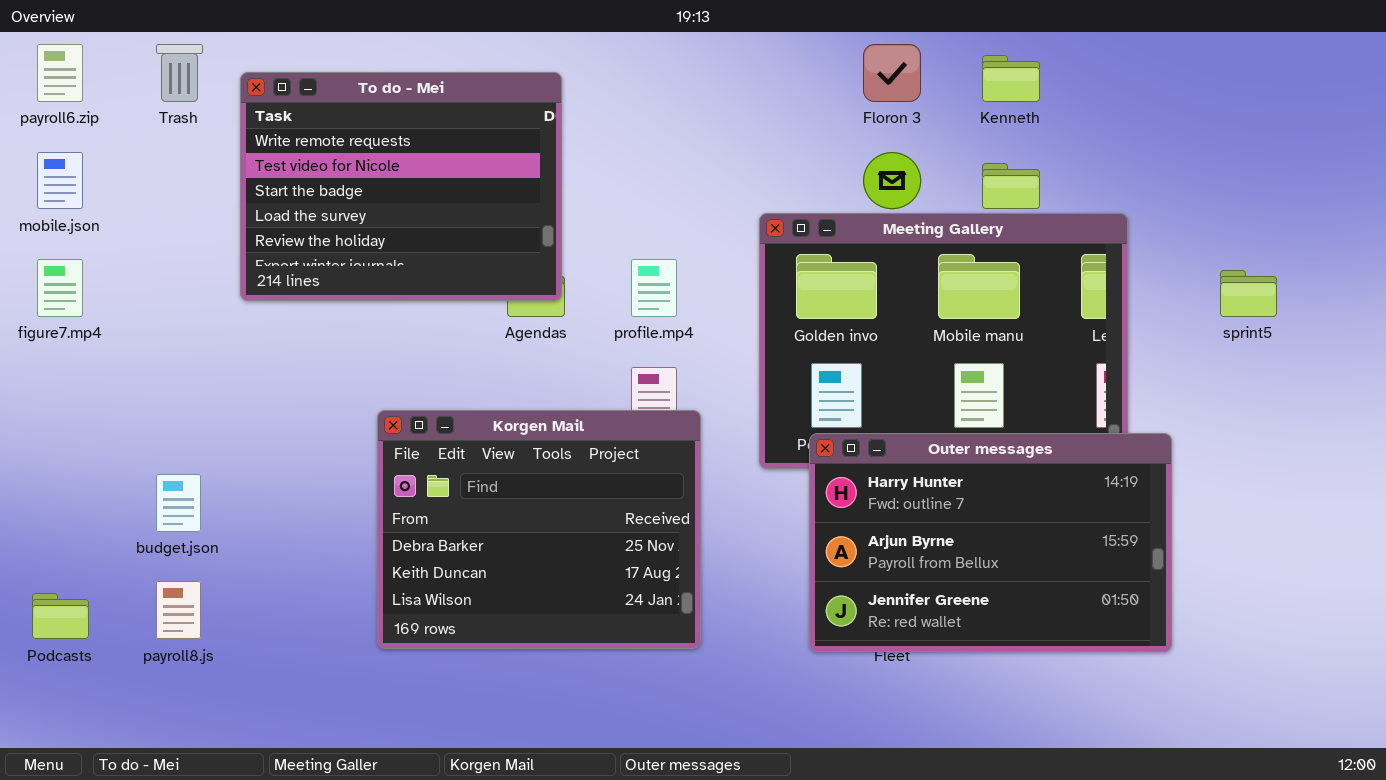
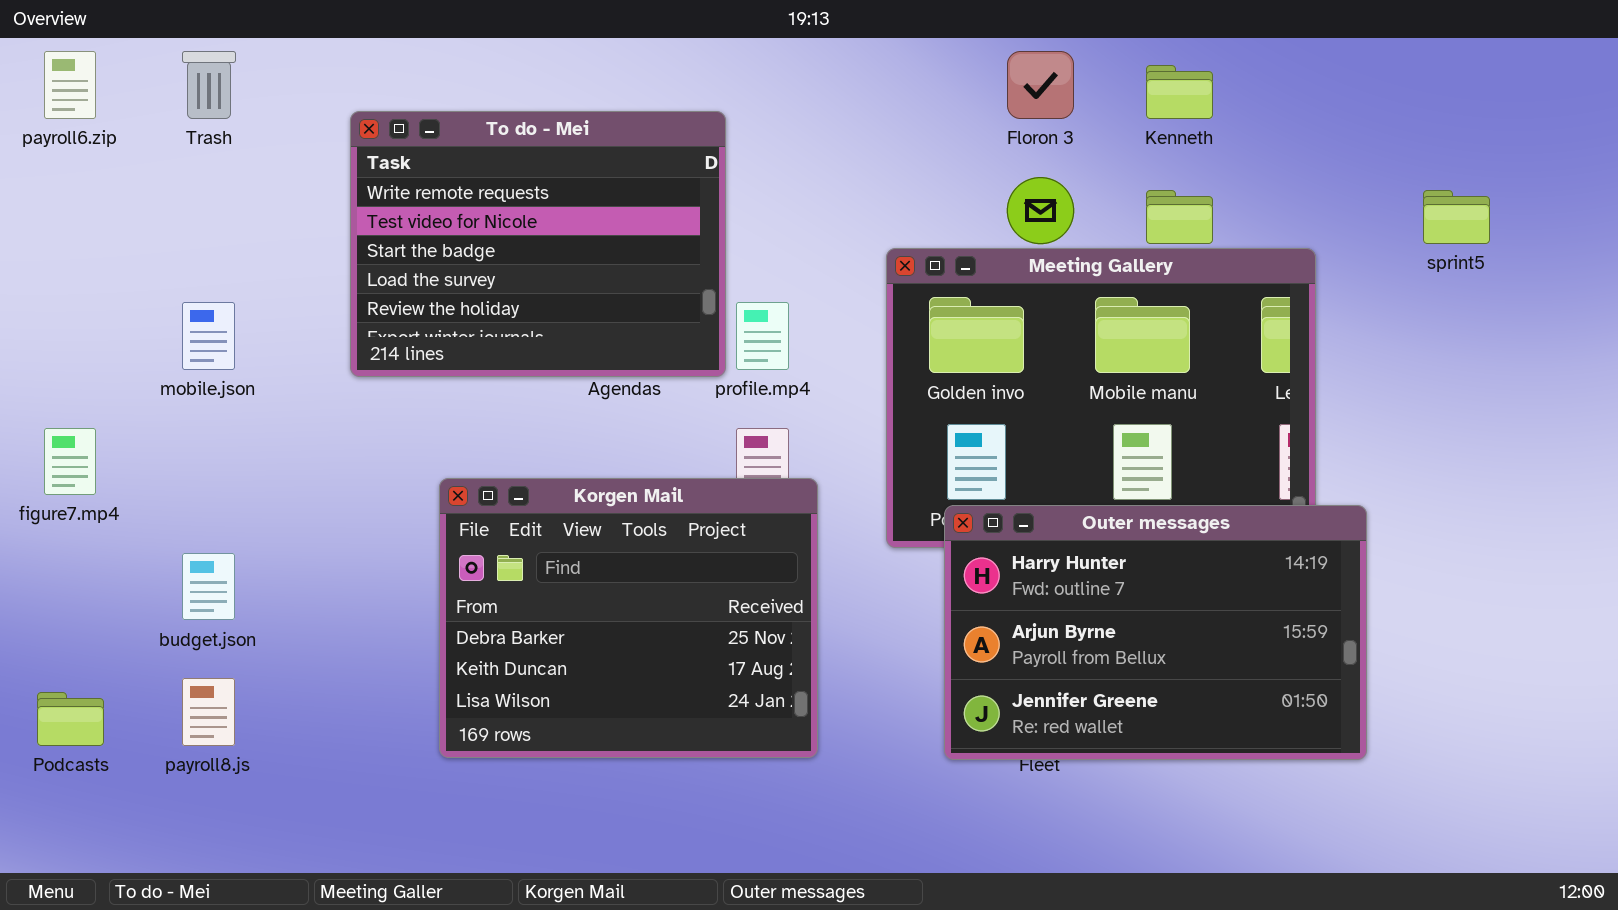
To do - Mei: [240,72,562,301] -> [350,111,726,377], moved
mobile.json: [37,152,83,209] -> [182,302,235,370], moved
figure7.mp4: [37,259,83,317] -> [44,428,96,495], moved
sprint5: [1220,270,1277,317] -> [1423,190,1490,244], moved

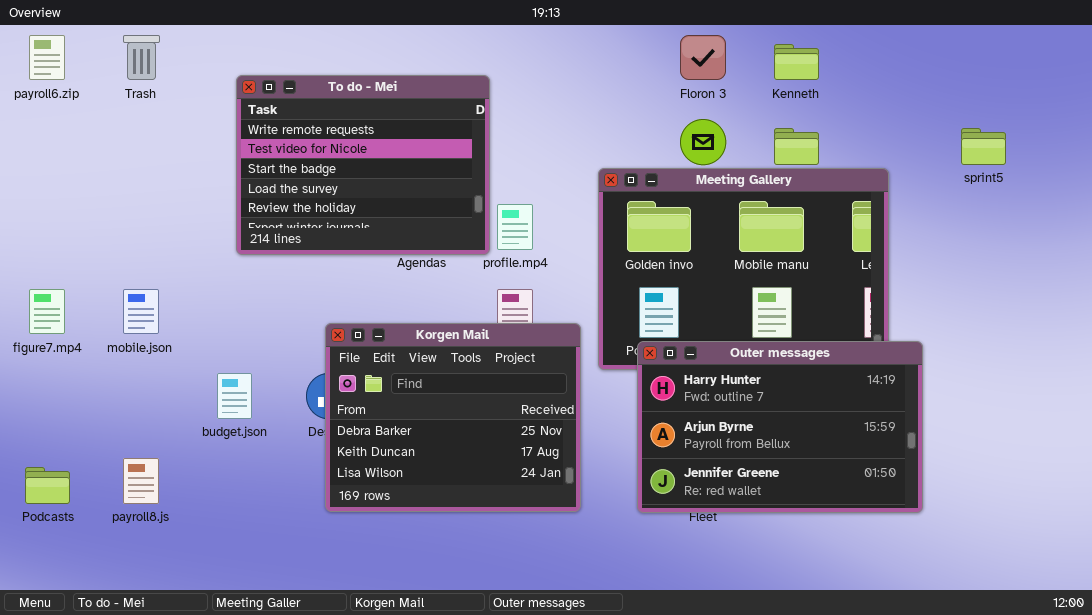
mobile.json: [182,302,235,370] -> [123,289,159,334], moved
Korgen Mail: [439,478,818,758] -> [325,323,581,512], moved
budget.json: [182,553,235,620] -> [217,373,252,419], moved

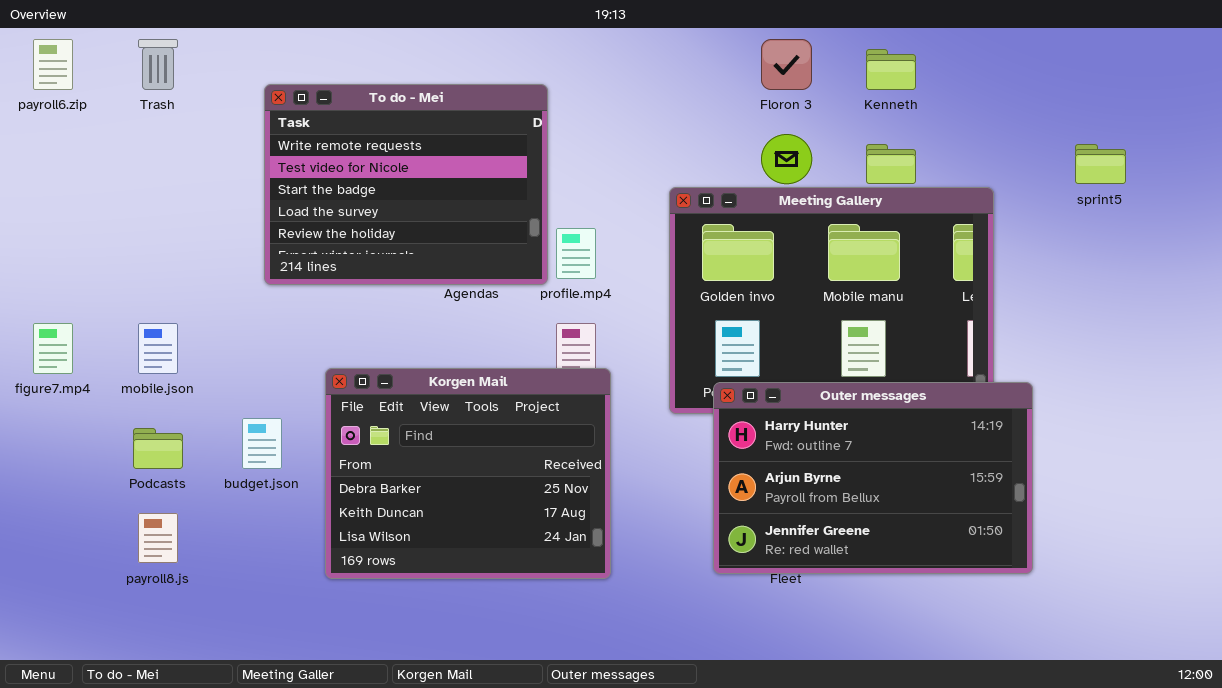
Korgen Mail: [325,323,581,512] -> [325,368,611,579], moved
Podcasts: [25,467,70,504] -> [133,428,183,469], moved

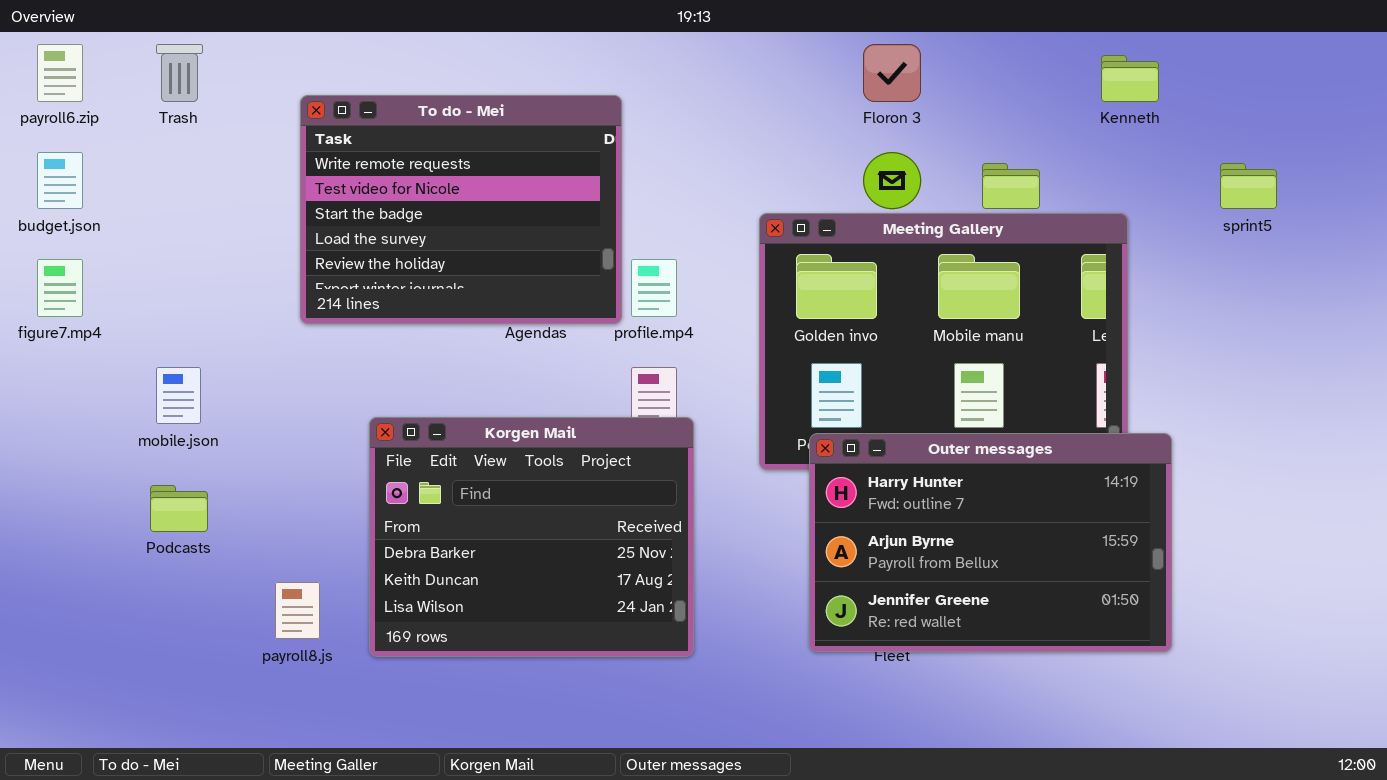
Kenneth: [866,49,916,90] -> [1101,55,1159,102], moved
figure7.mp4: [33,323,73,374] -> [37,259,83,317], moved
budget.json: [242,418,282,469] -> [37,152,83,209], moved
payroll8.js: [138,513,178,563] -> [275,582,320,639], moved

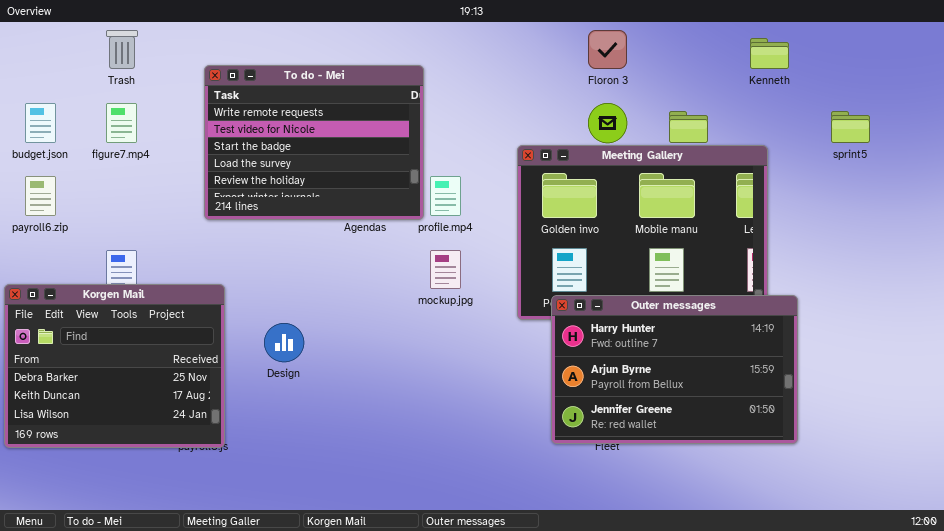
payroll6.zip: [37,44,83,102] -> [25,176,56,216], moved
figure7.mp4: [37,259,83,317] -> [106,103,137,143], moved
Korgen Mail: [369,417,694,657] -> [4,284,225,448], moved

